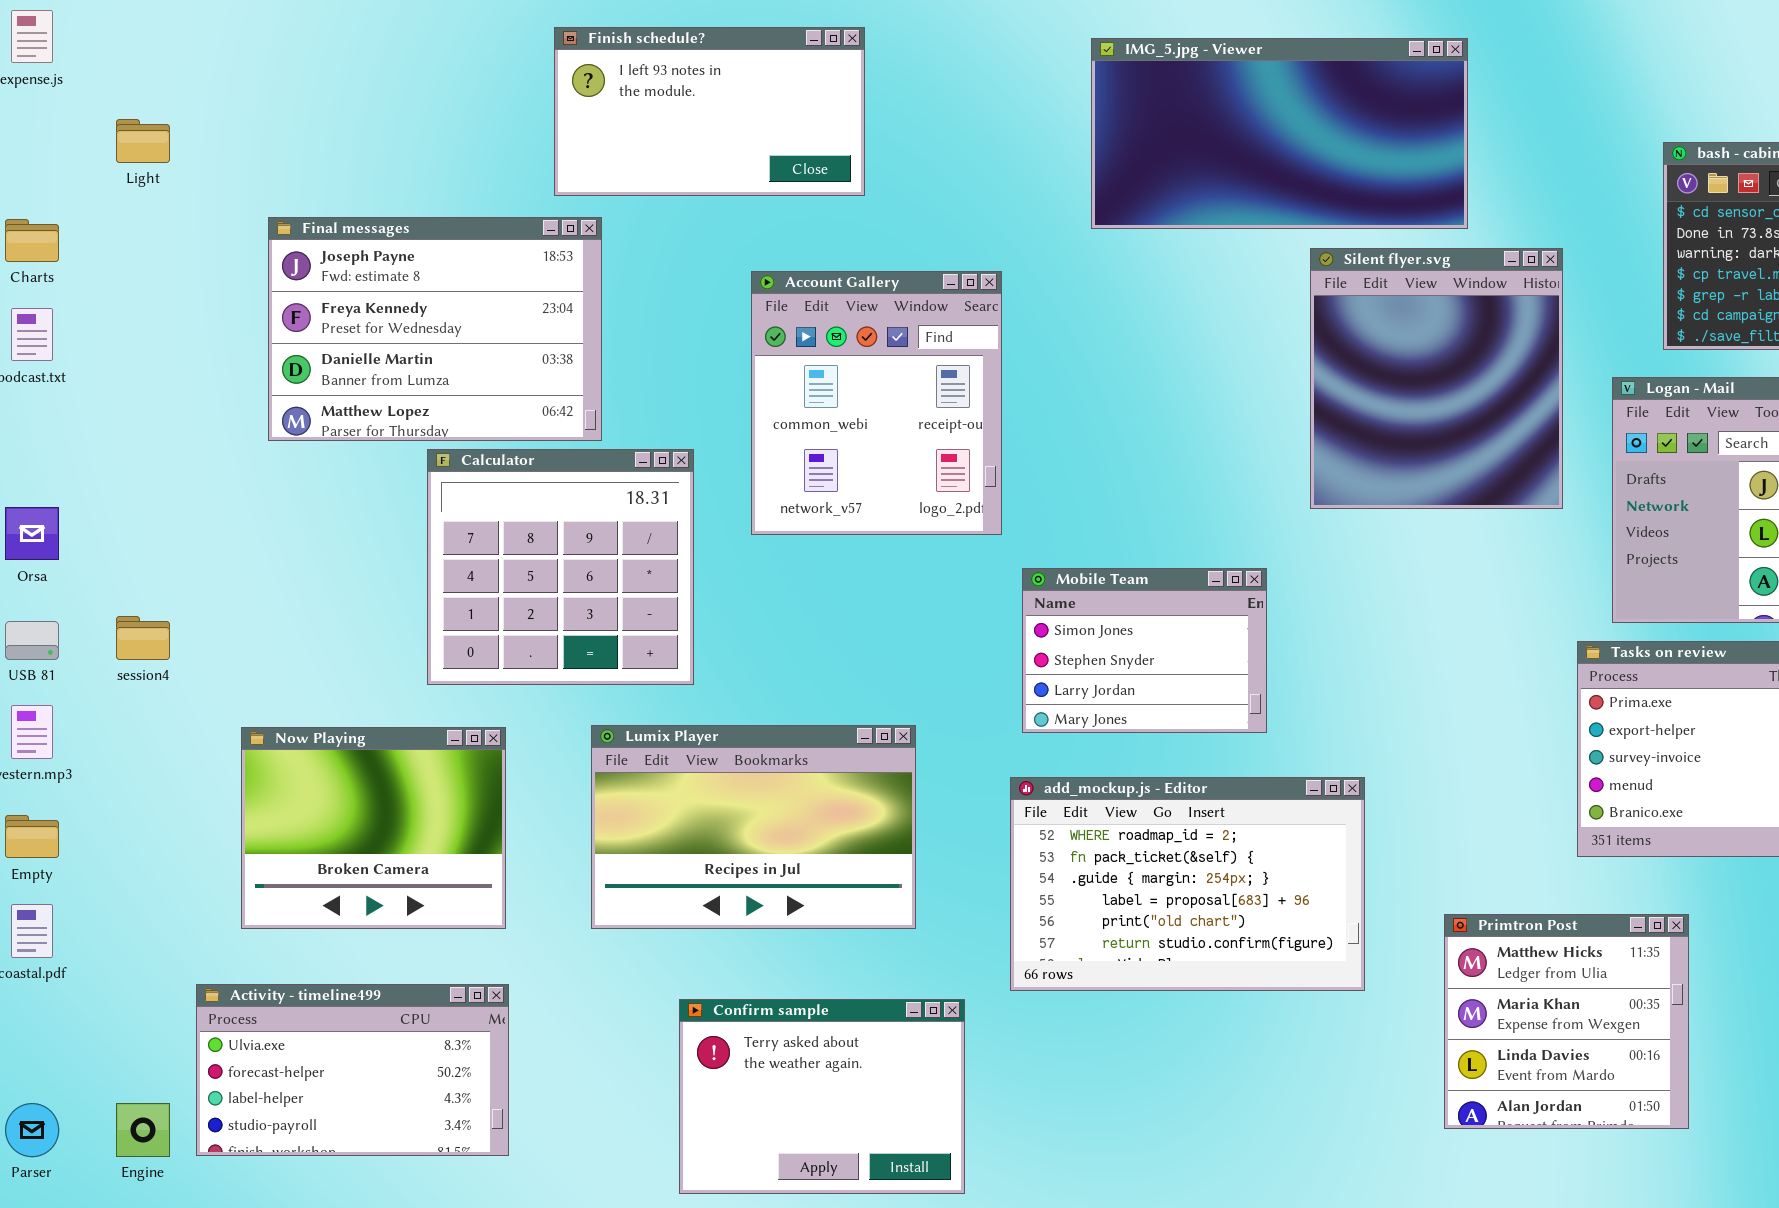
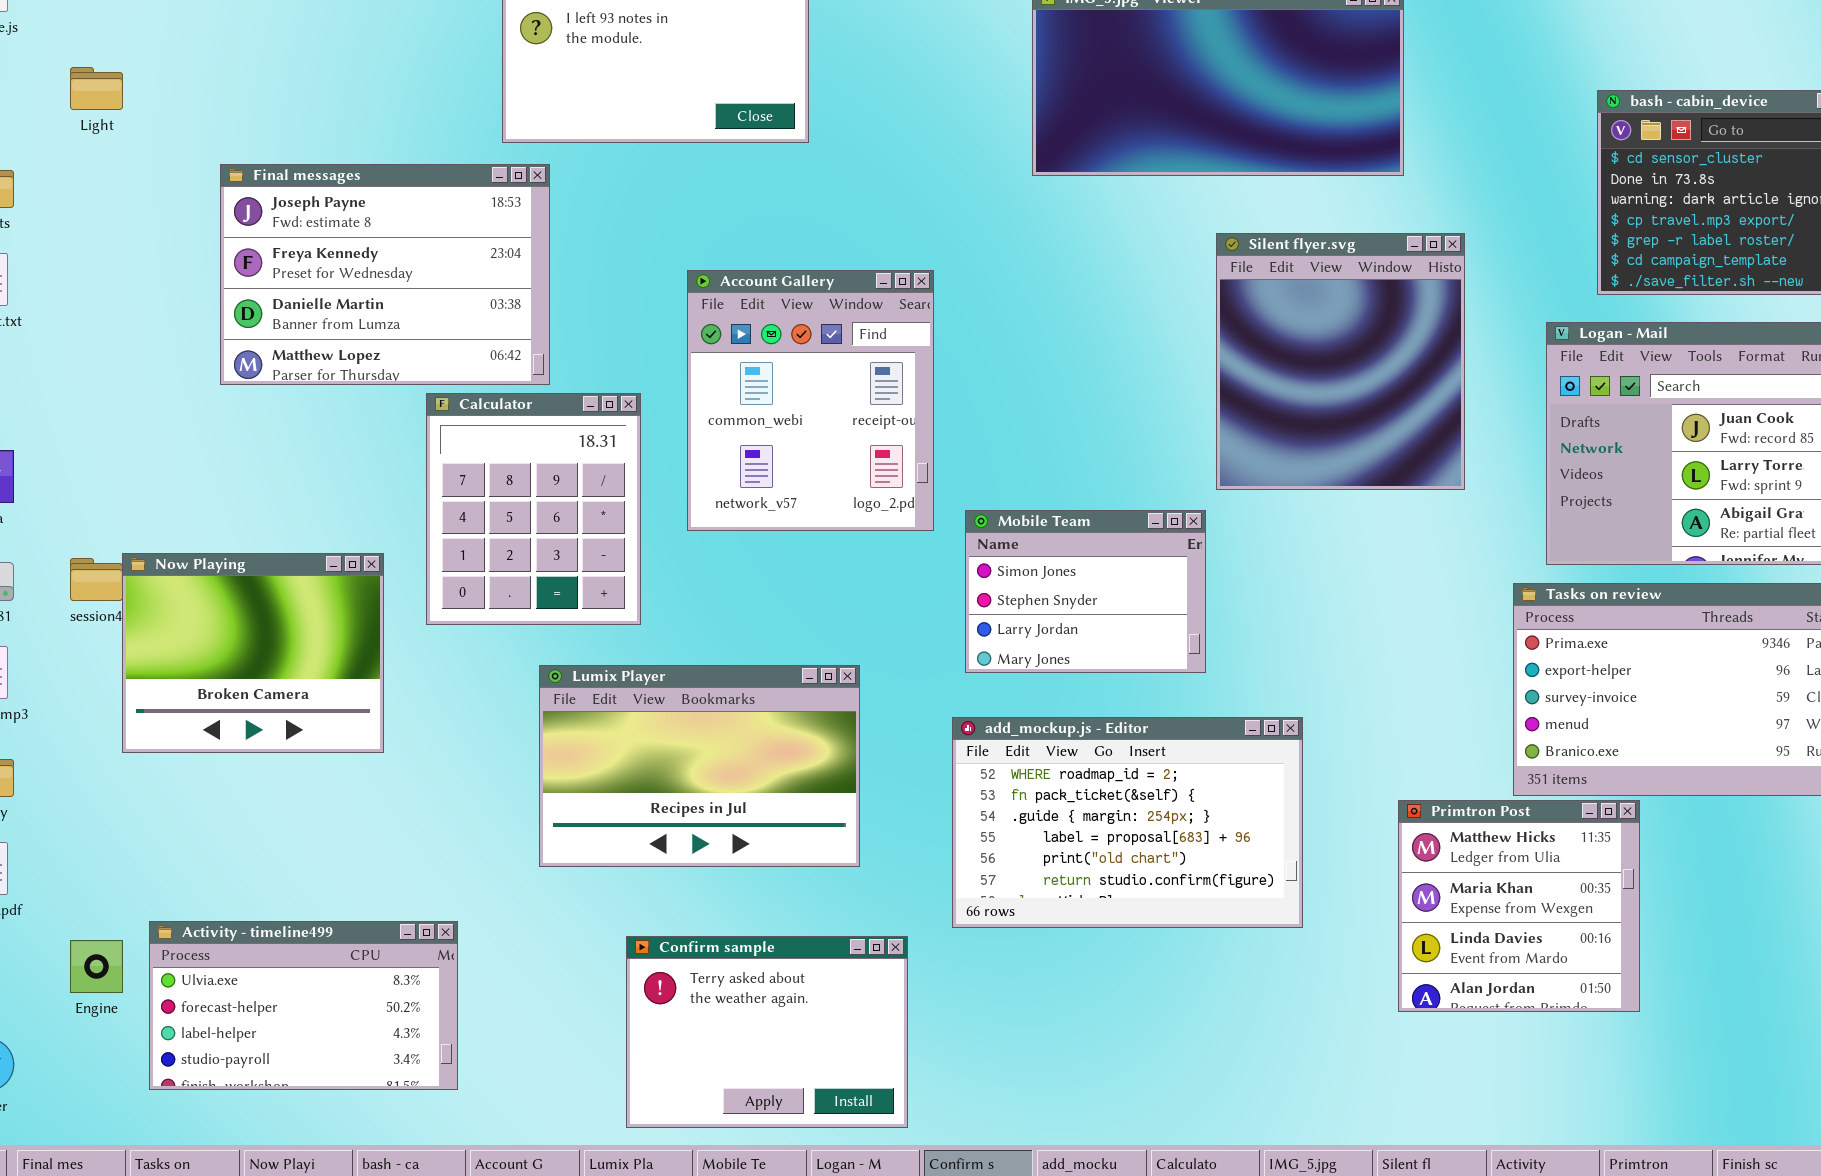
Silent flyer.svg: [1310,248,1563,509] -> [1216,233,1465,490], moved
Account Gallery: [751,271,1002,535] -> [687,270,934,531], moved
Calculator: [427,449,694,685] -> [426,393,641,625], resized
Now Playing: [241,727,506,929] -> [122,553,384,753], moved
Primtron Post: [1444,914,1689,1129] -> [1398,800,1640,1012], moved
Engine: [116,1103,170,1157] -> [70,940,123,993], moved

